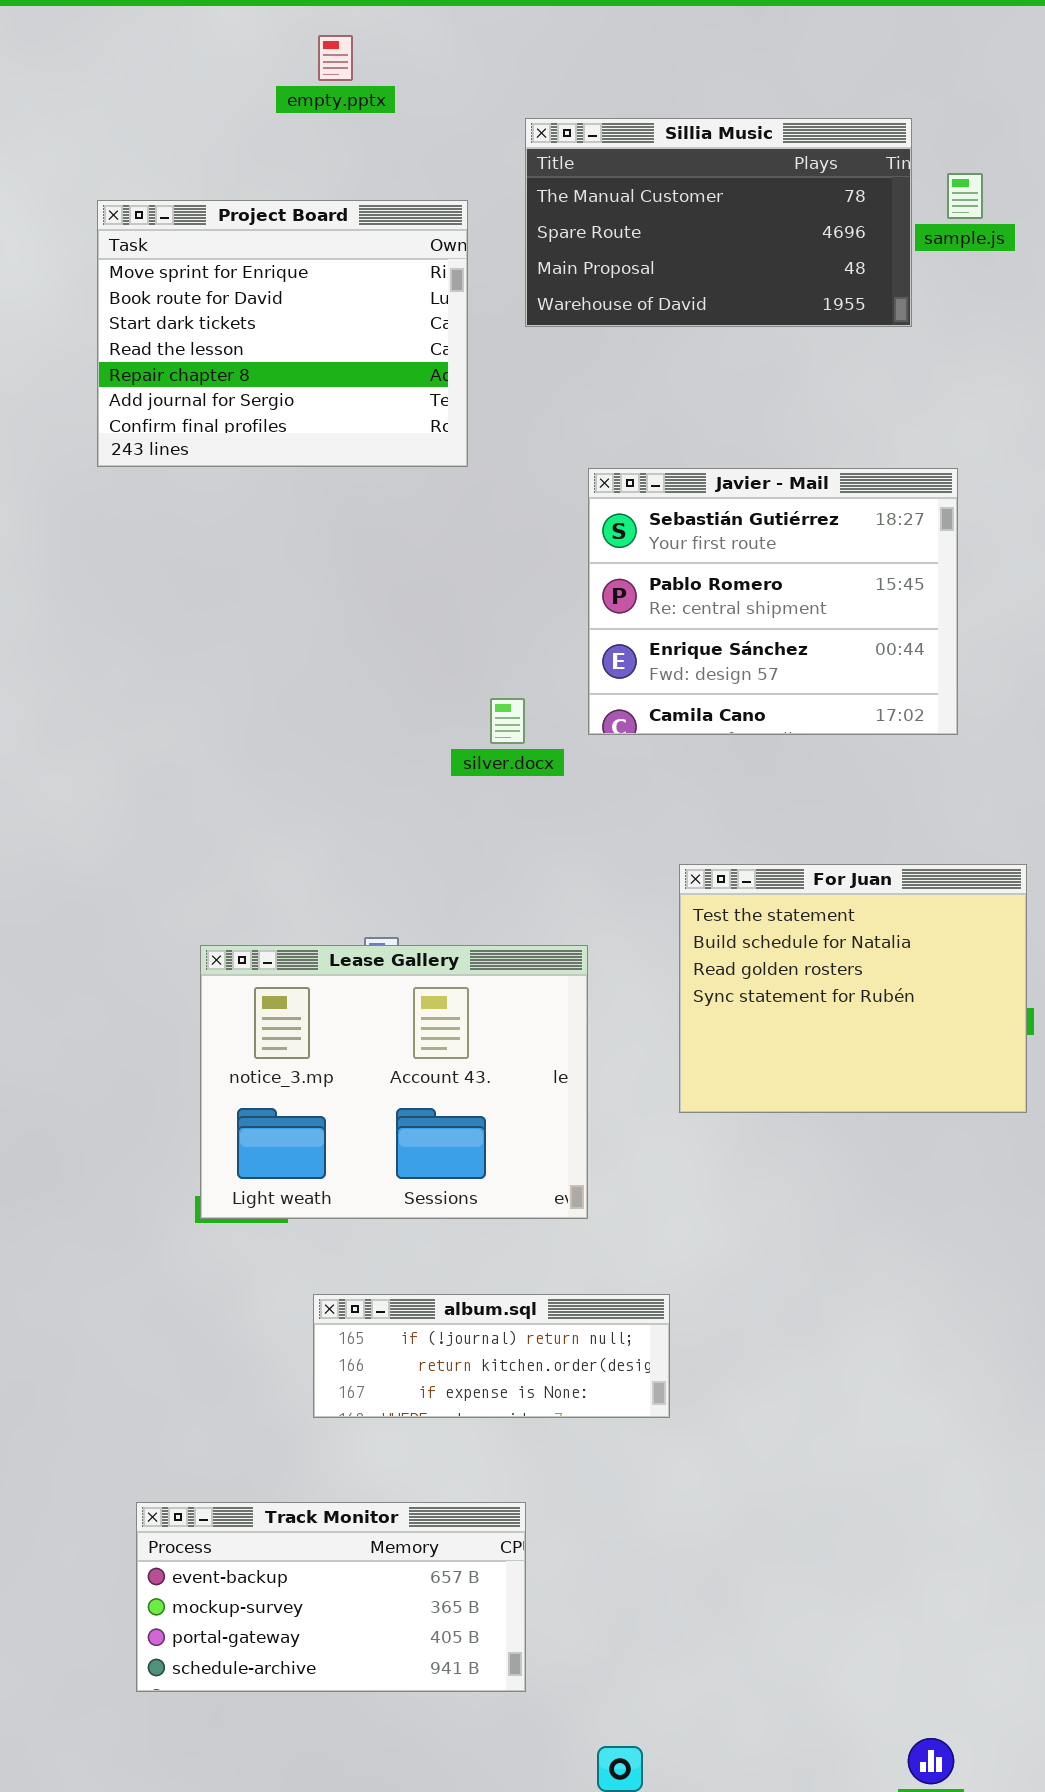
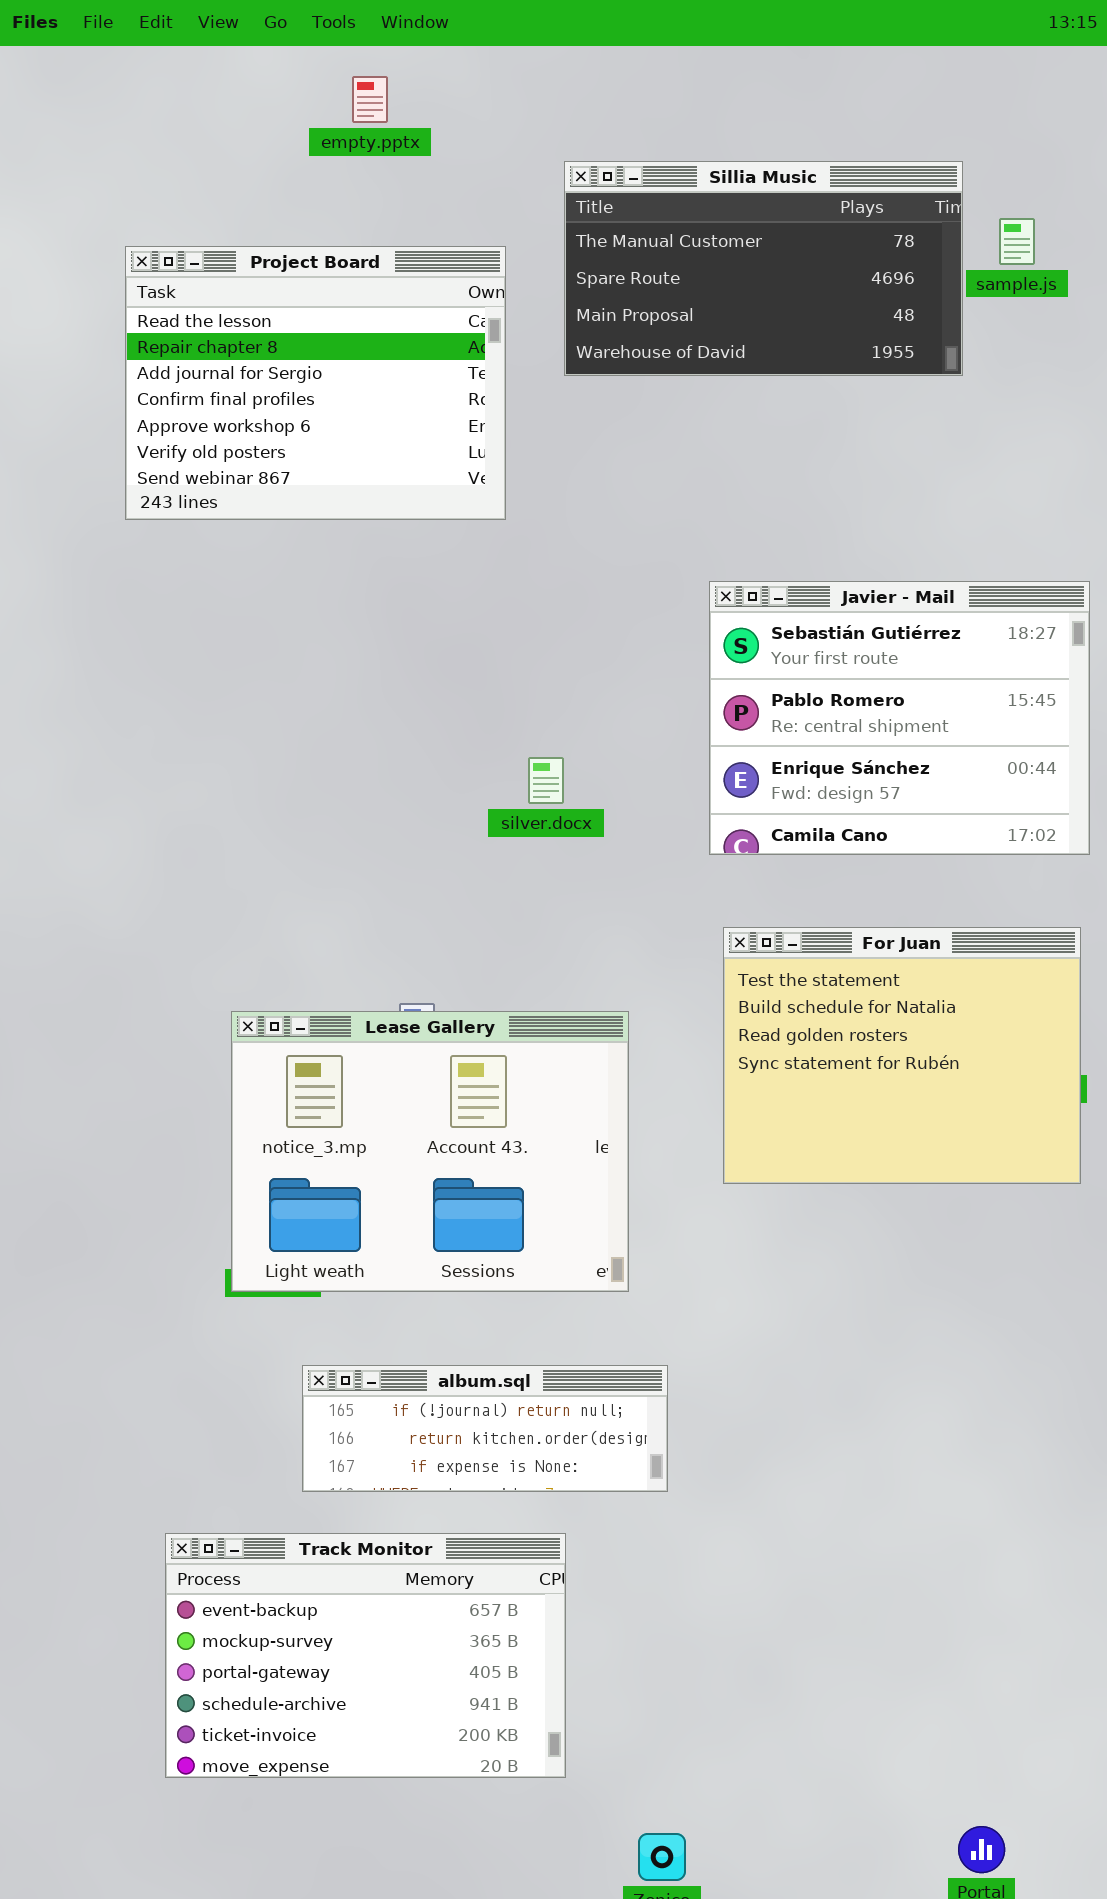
Project Board: [97,200,468,467] -> [125,246,506,520], scrolled down 3 rows
Javier - Mail: [588,468,958,735] -> [709,581,1090,855], moved
album.sql: [313,1294,670,1418] -> [302,1365,668,1492], moved
Track Monitor: [136,1502,526,1692] -> [165,1533,566,1778], resized

